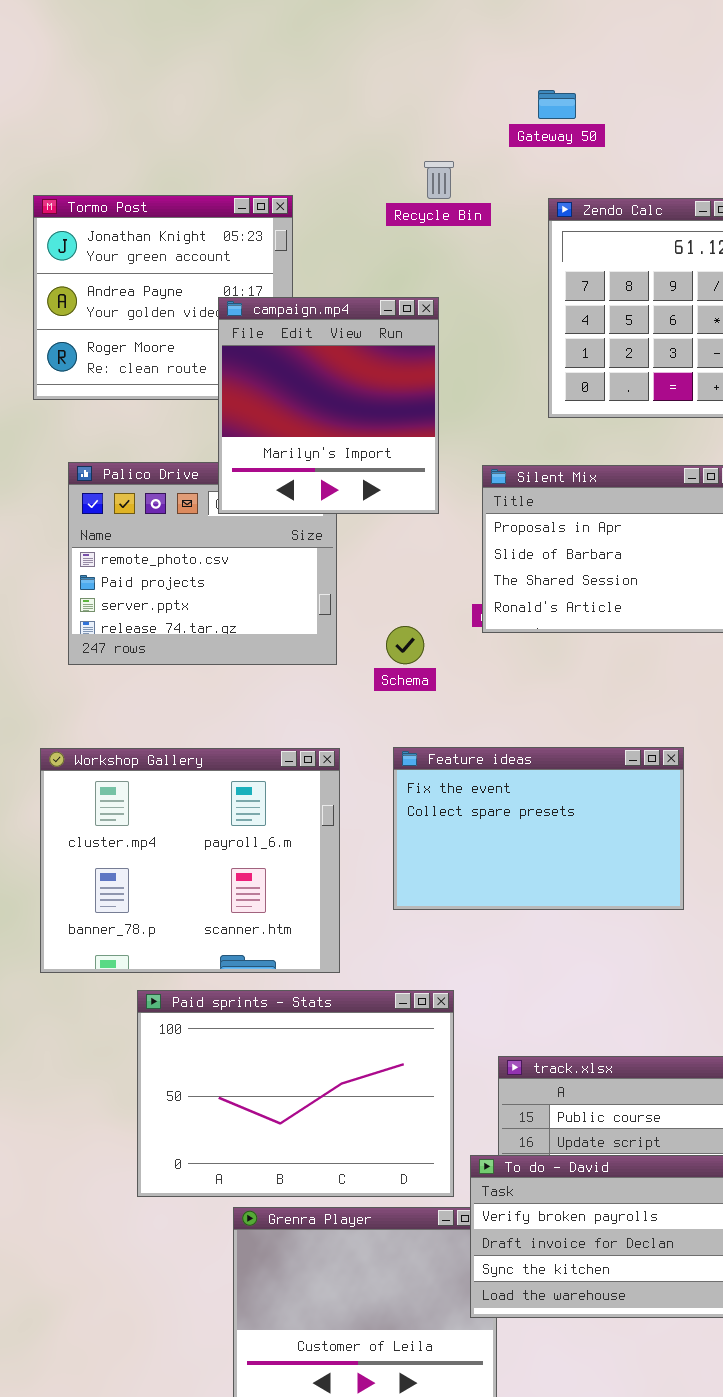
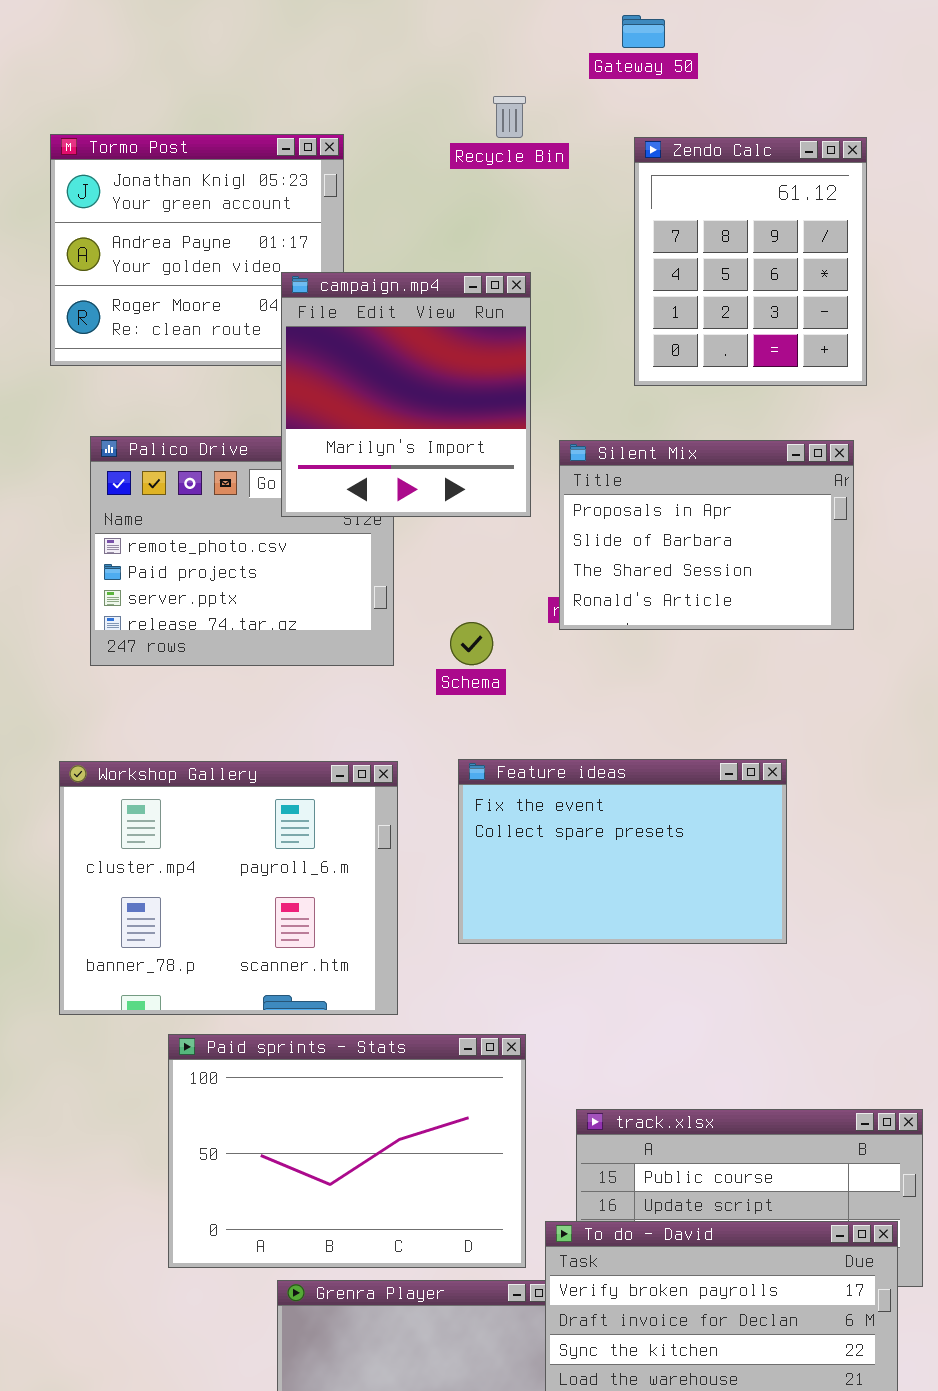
campaign.mp4: [218,297,439,514] -> [281,272,531,517], moved

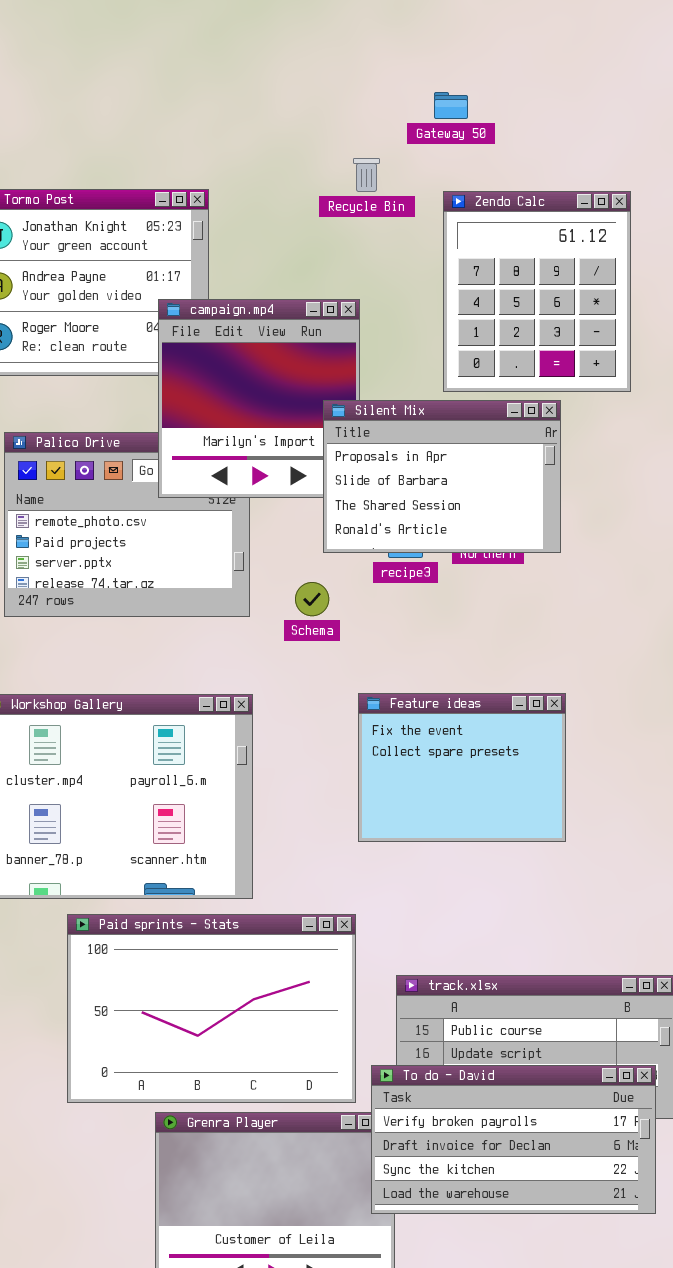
Recycle Bin: [493,96,526,138] -> [353,158,380,192], moved
Silent Mix: [559,440,854,630] -> [323,400,561,553], moved
Feature ideas: [458,759,787,944] -> [358,693,566,842], resized

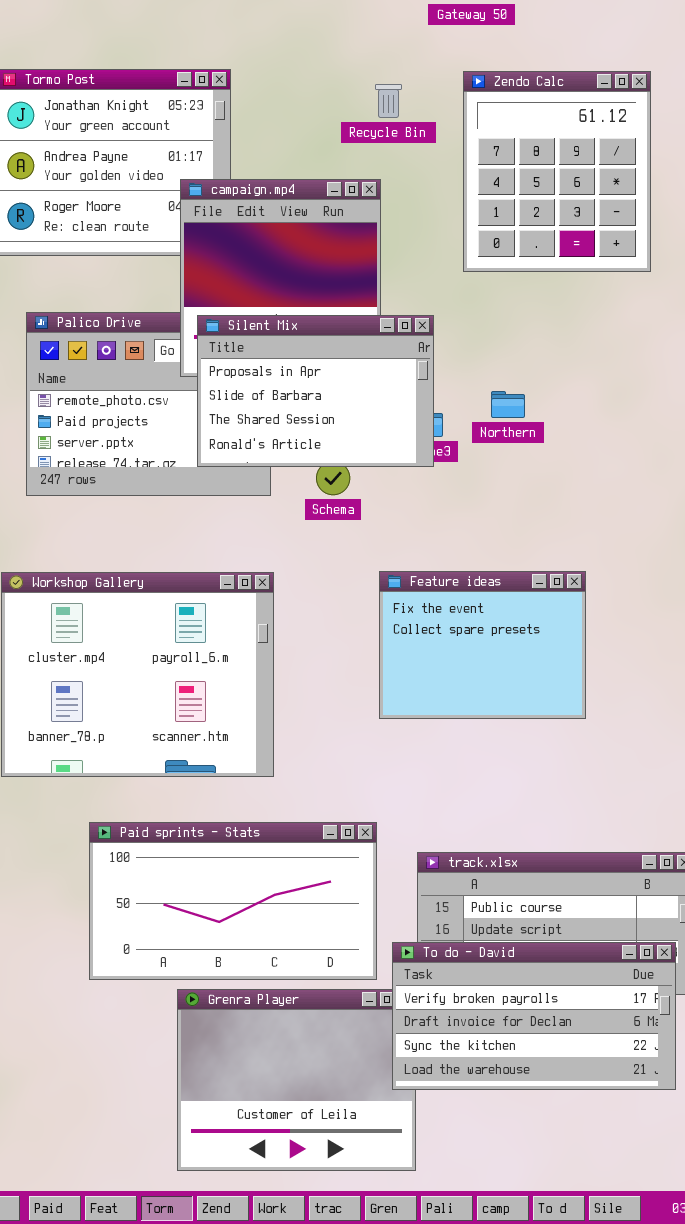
Recycle Bin: [353,158,380,192] -> [375,84,402,118], moved
Silent Mix: [323,400,561,553] -> [197,315,434,467], moved
Paid sprints - Stats: [67,914,356,1103] -> [89,822,377,980], resized

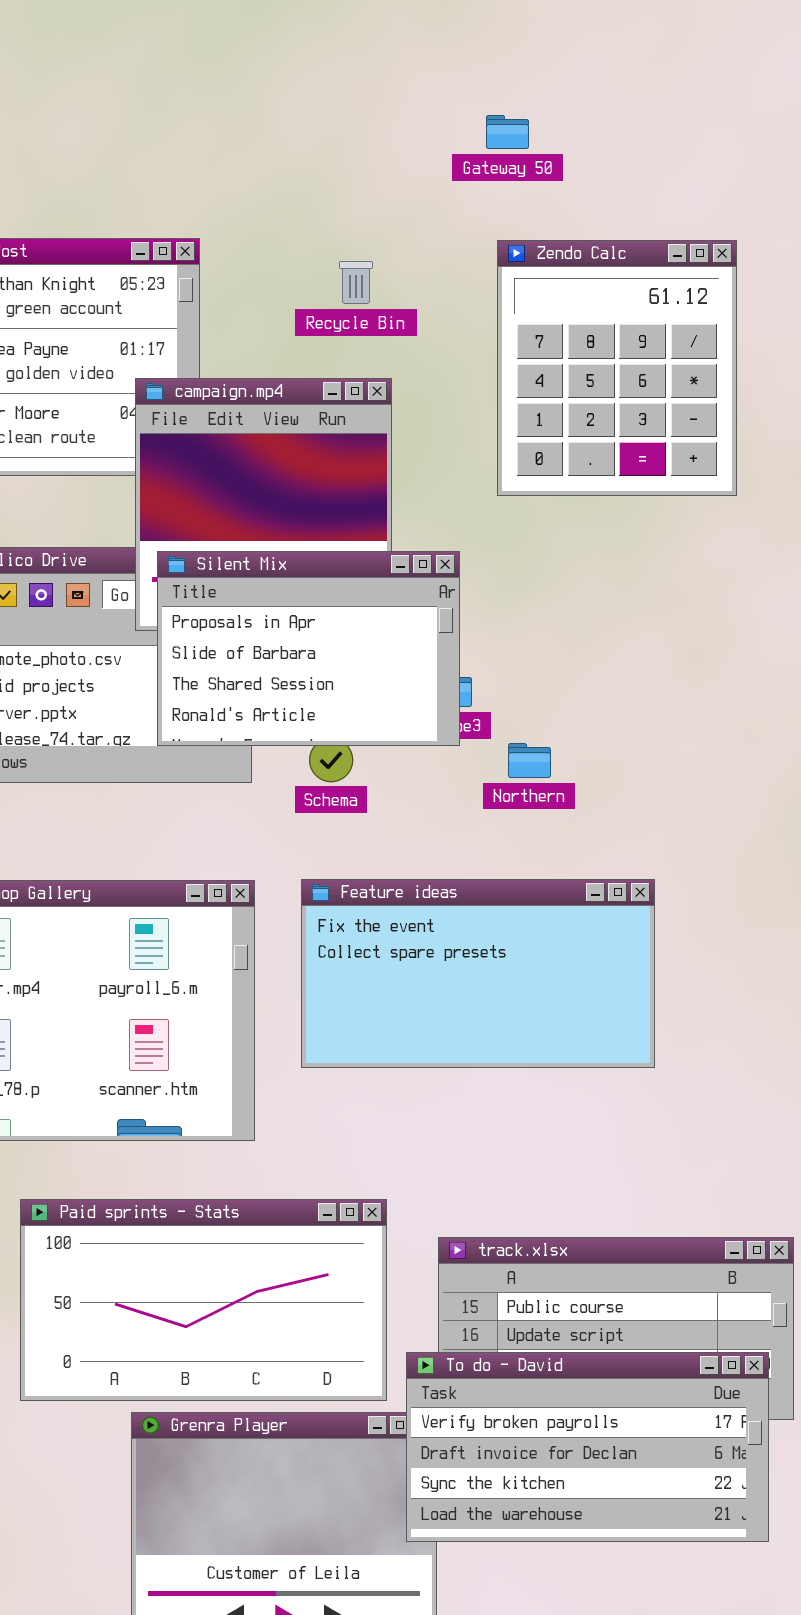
Recycle Bin: [375,84,402,118] -> [339,261,373,304], moved
Northern: [491,391,525,418] -> [508,743,551,778], moved
Feature ideas: [379,571,586,719] -> [301,879,655,1068], resized

